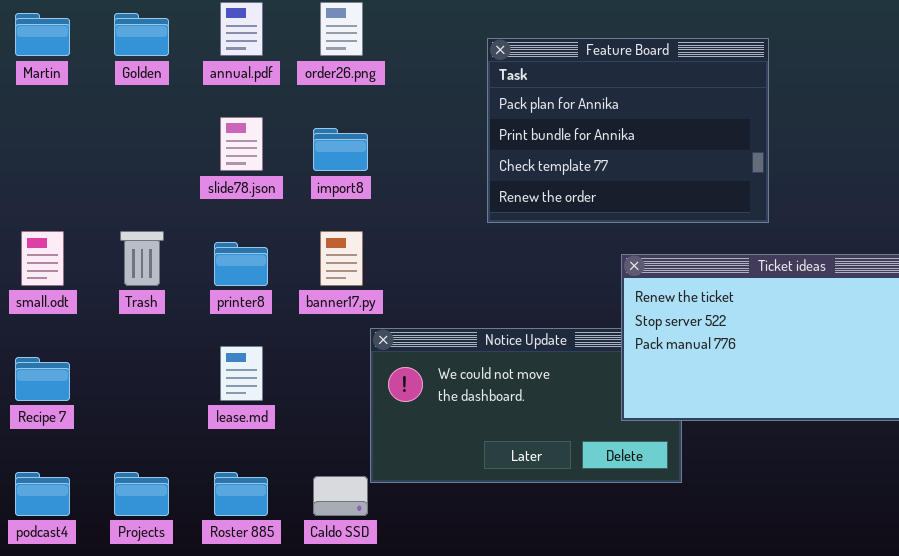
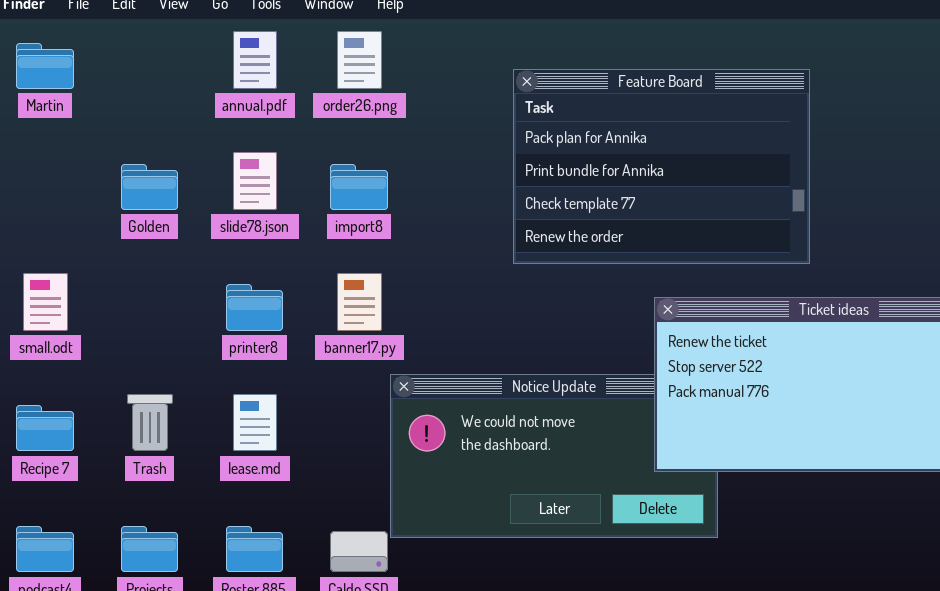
Golden: [114,13,169,56] -> [121,164,178,210], moved
Trash: [120,231,164,286] -> [127,394,173,451], moved

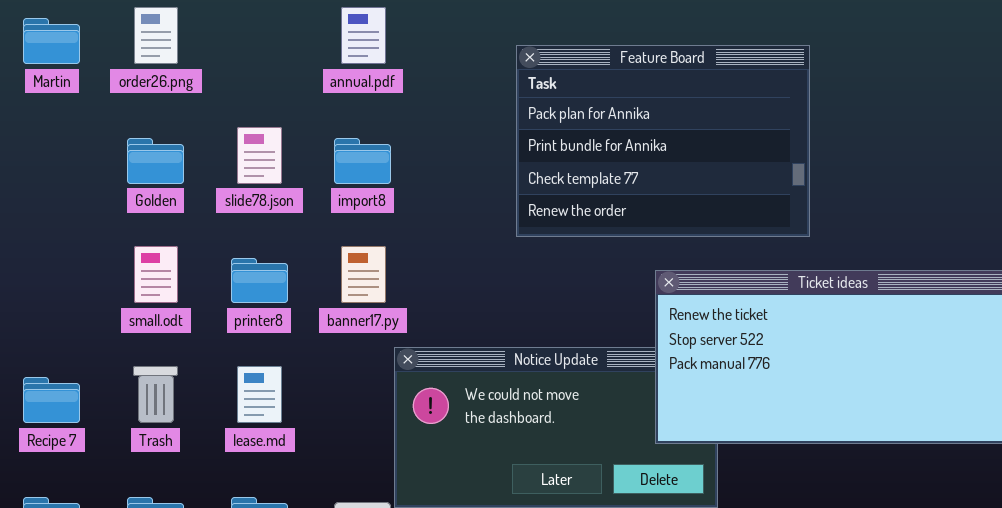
annual.pdf: [233,31,277,89] -> [341,7,386,64], moved
order26.png: [337,31,382,89] -> [134,7,178,64], moved
small.odt: [23,273,68,331] -> [134,246,178,303], moved

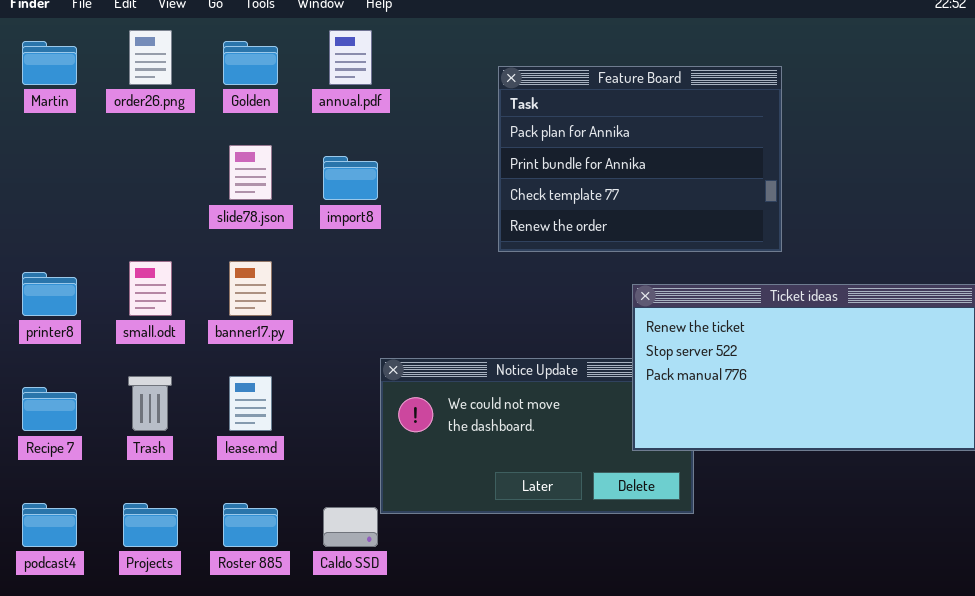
Golden: [127,138,184,184] -> [223,41,278,85], moved
banner17.py: [341,246,386,303] -> [229,261,272,316], moved
printer8: [231,258,288,303] -> [22,272,77,316], moved

